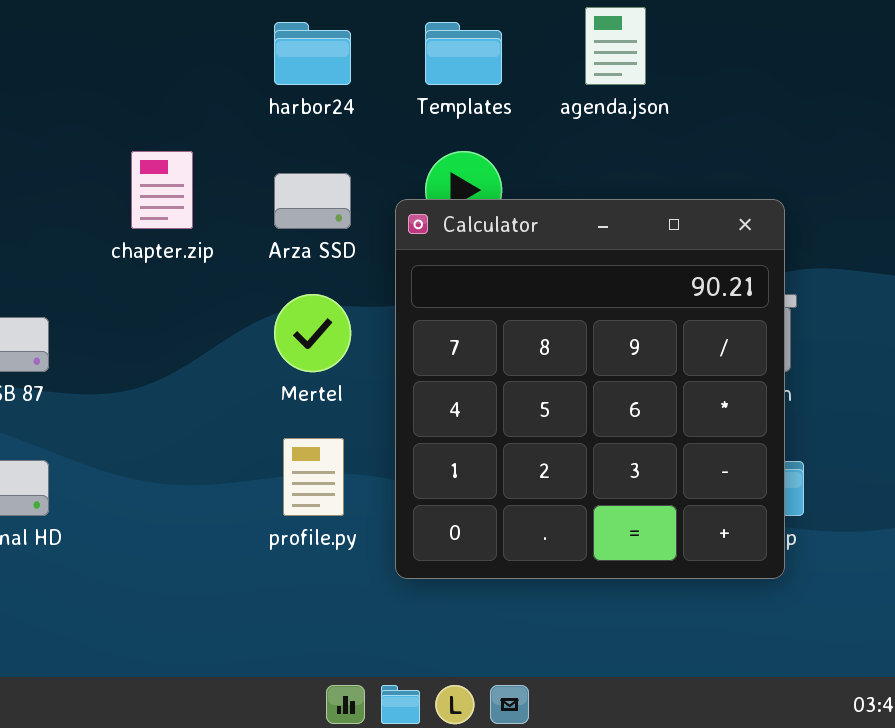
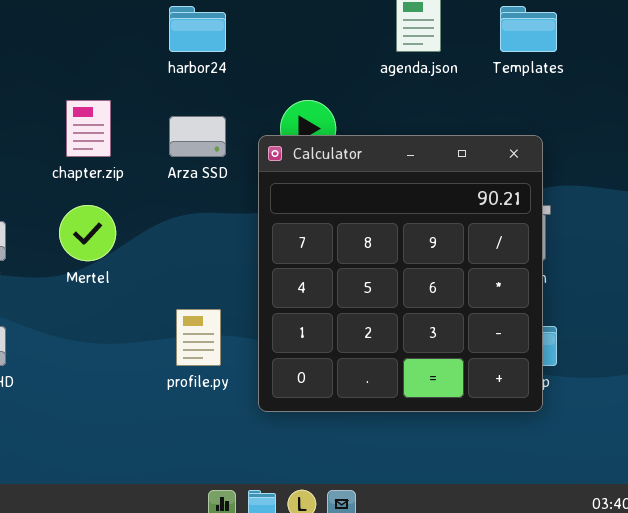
Templates: [425,22,502,85] -> [500,6,557,52], moved
Mertel: [274,294,351,372] -> [59,205,116,261], moved

